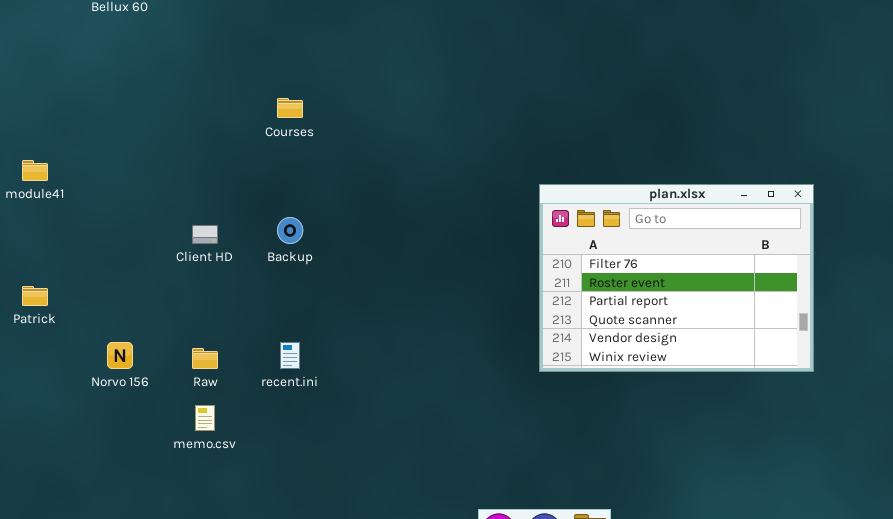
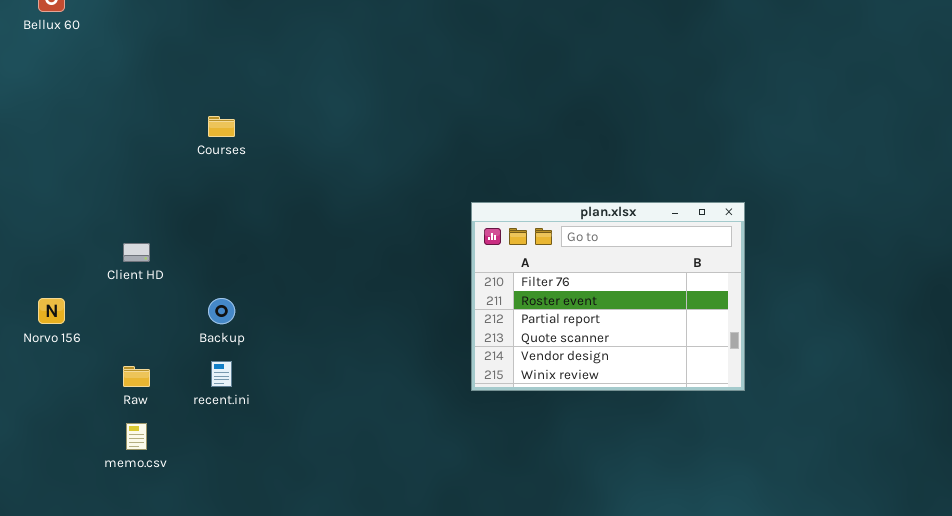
Backup: [277,217,303,244] -> [208,298,235,324], moved
Norvo 156: [107,342,133,369] -> [38,298,65,324], moved

